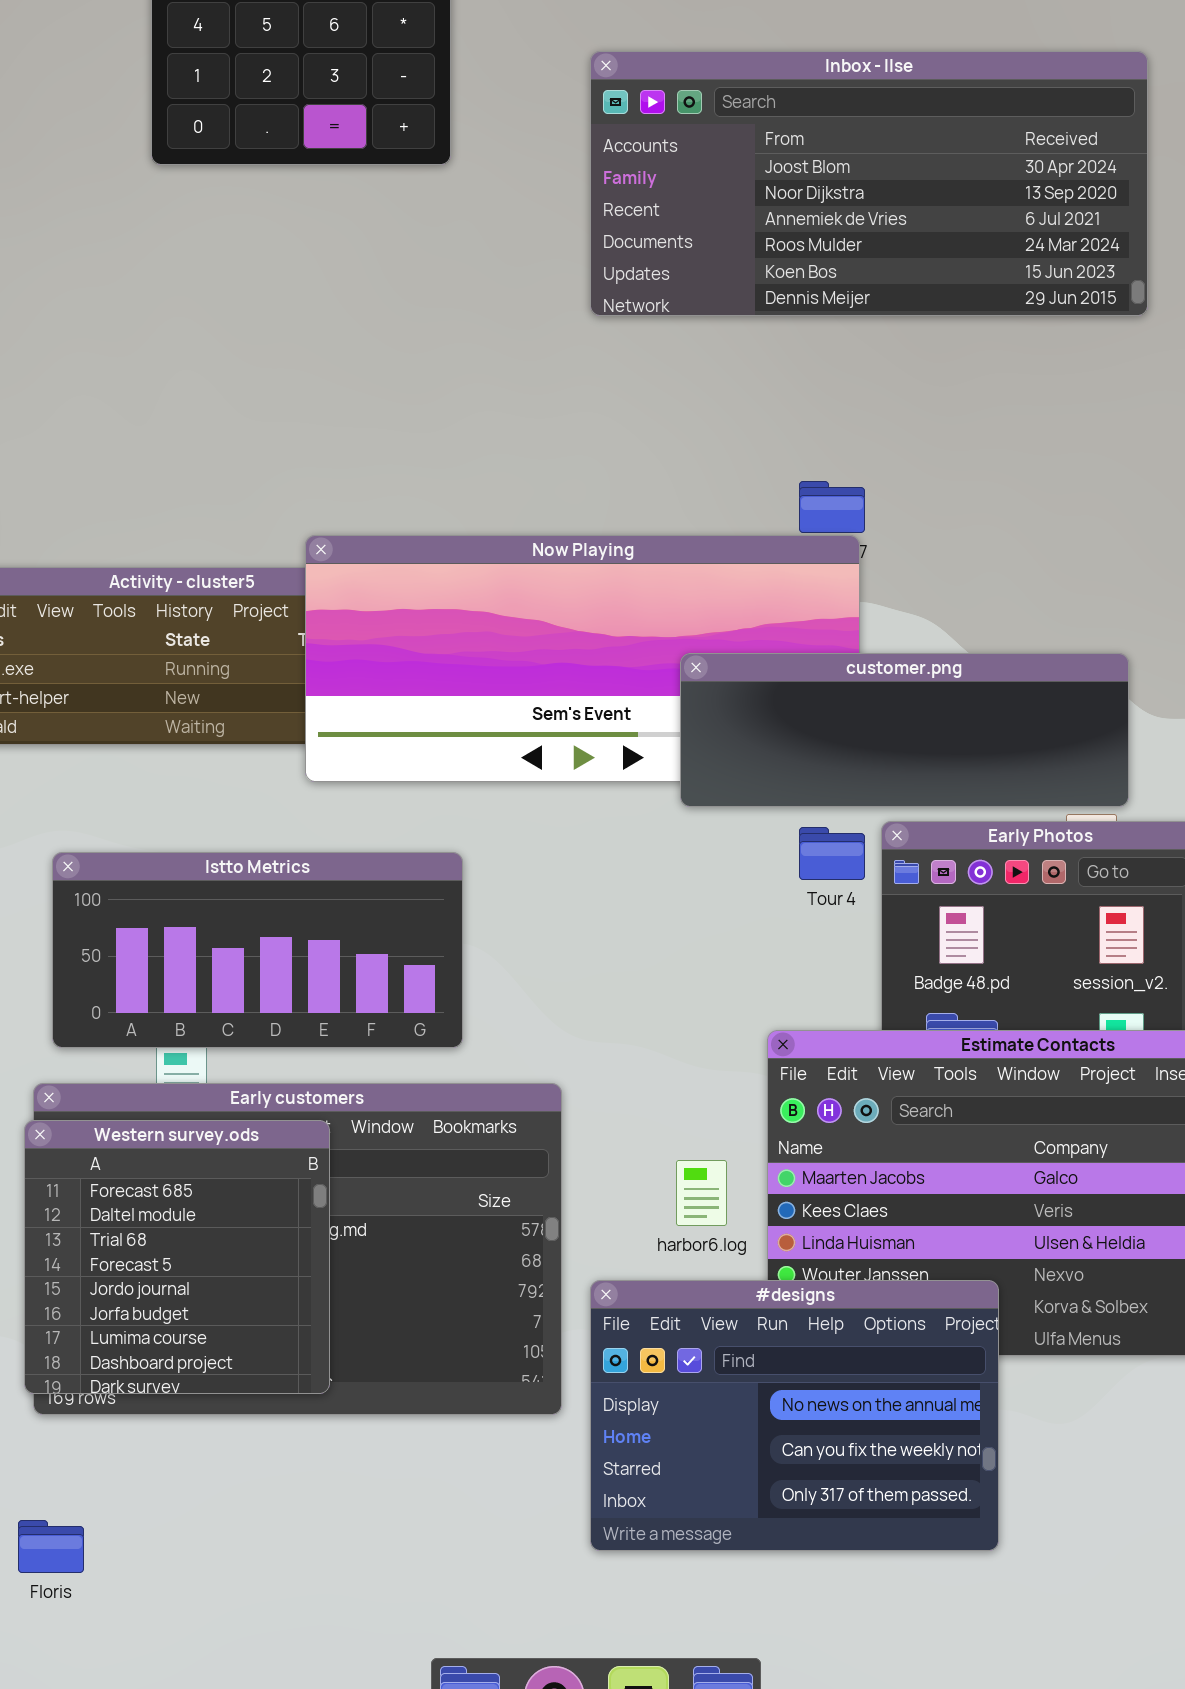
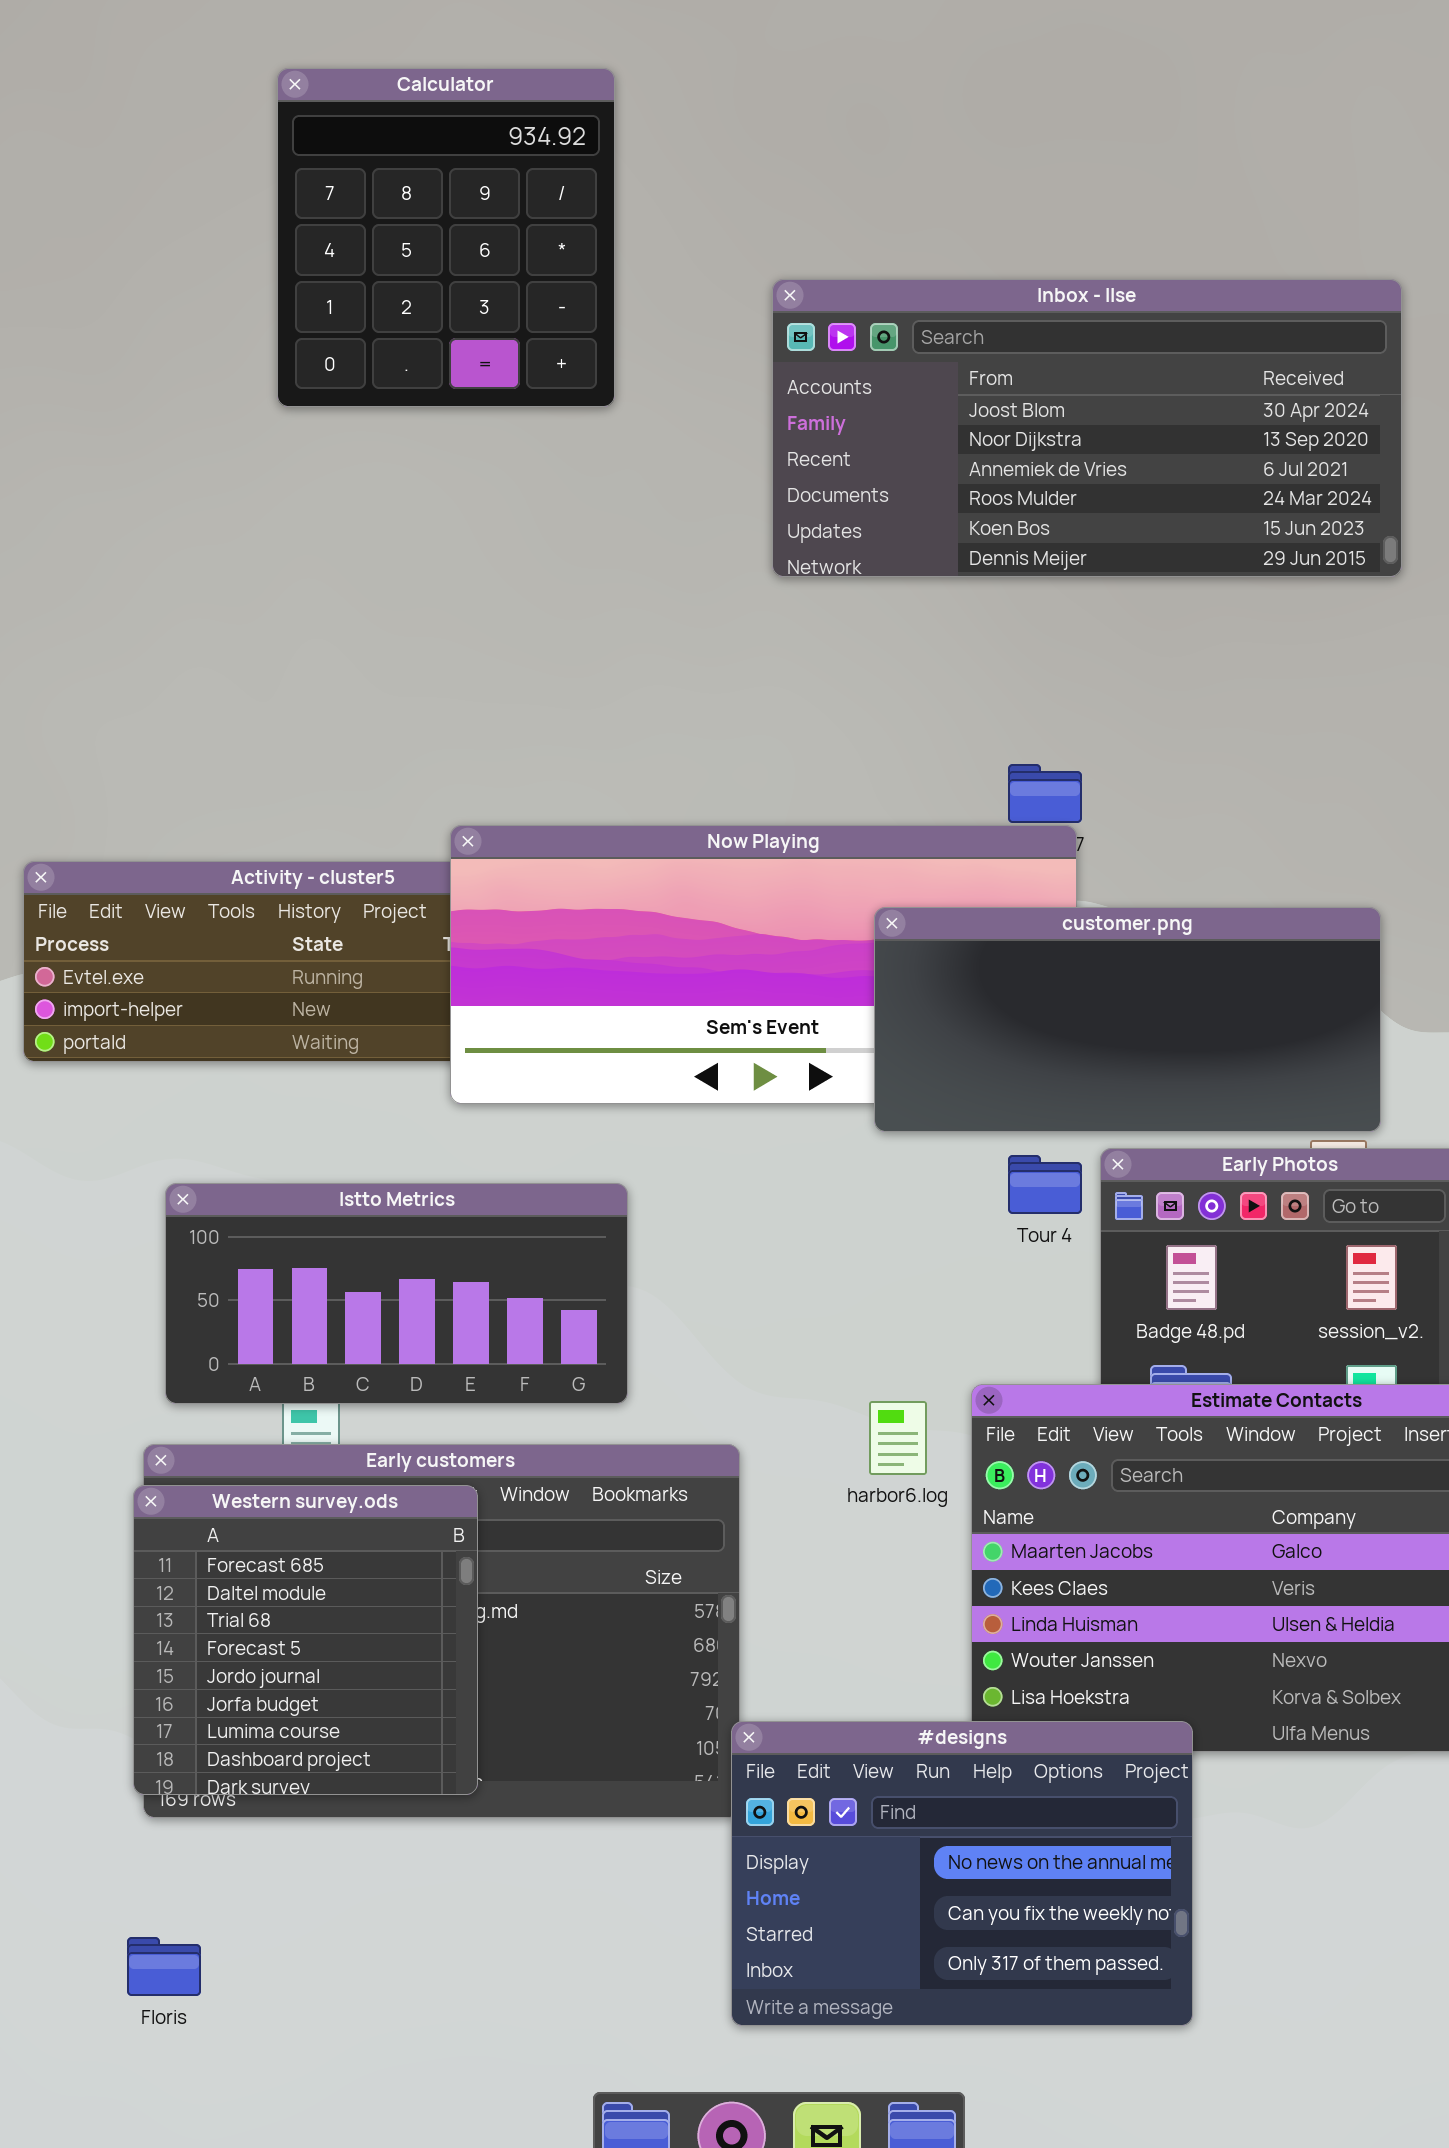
customer.png: [680,653,1129,807] -> [874,907,1381,1132], resized
harbor6.log: [676,1160,727,1226] -> [869,1401,927,1475], moved
#designs: [590,1280,999,1551] -> [731,1721,1193,2026], moved

